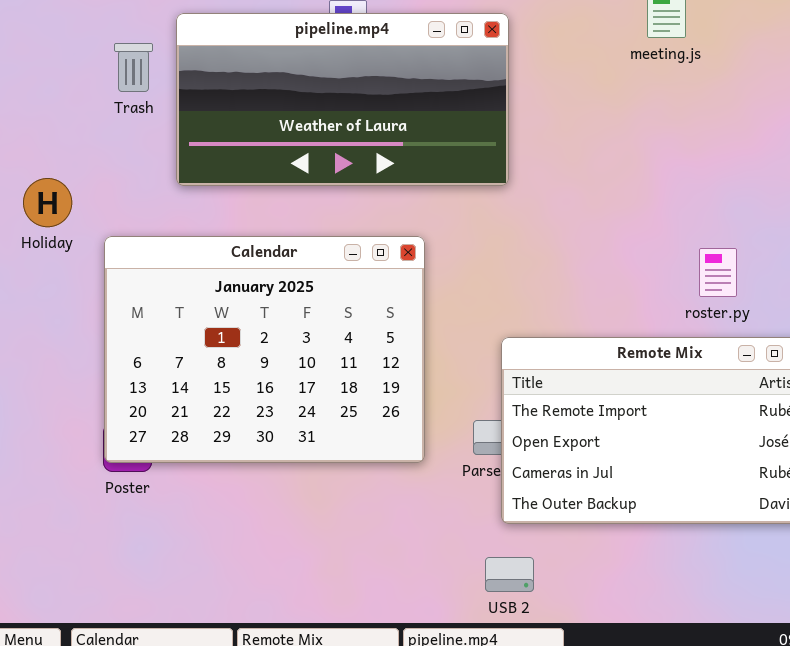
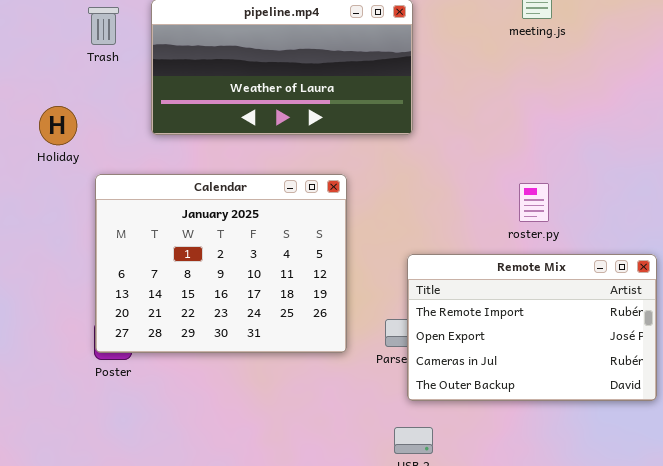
Trash: [114,43,153,92] -> [88,7,119,45], moved
Holiday: [23,178,72,227] -> [39,106,77,145], moved
roster.py: [699,248,737,297] -> [519,183,549,222], moved

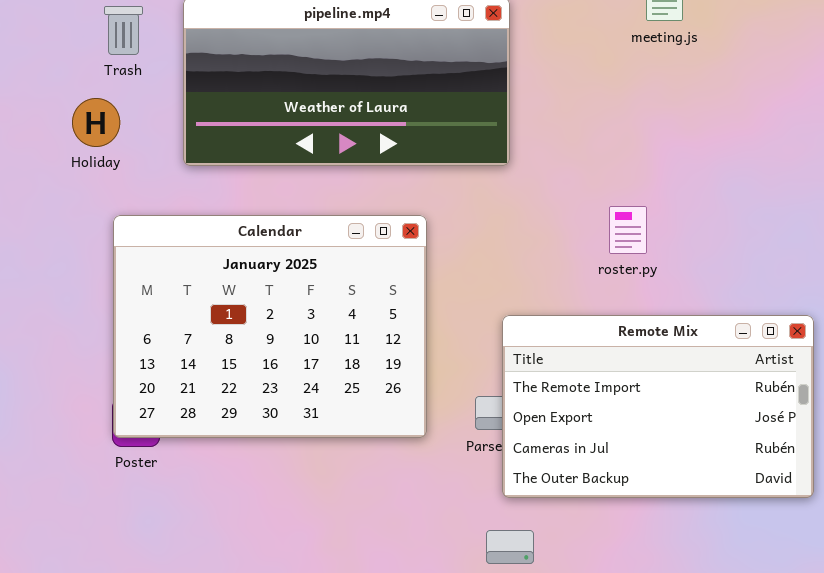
Holiday: [39,106,77,145] -> [72,98,120,147], moved
roster.py: [519,183,549,222] -> [609,206,647,254], moved

